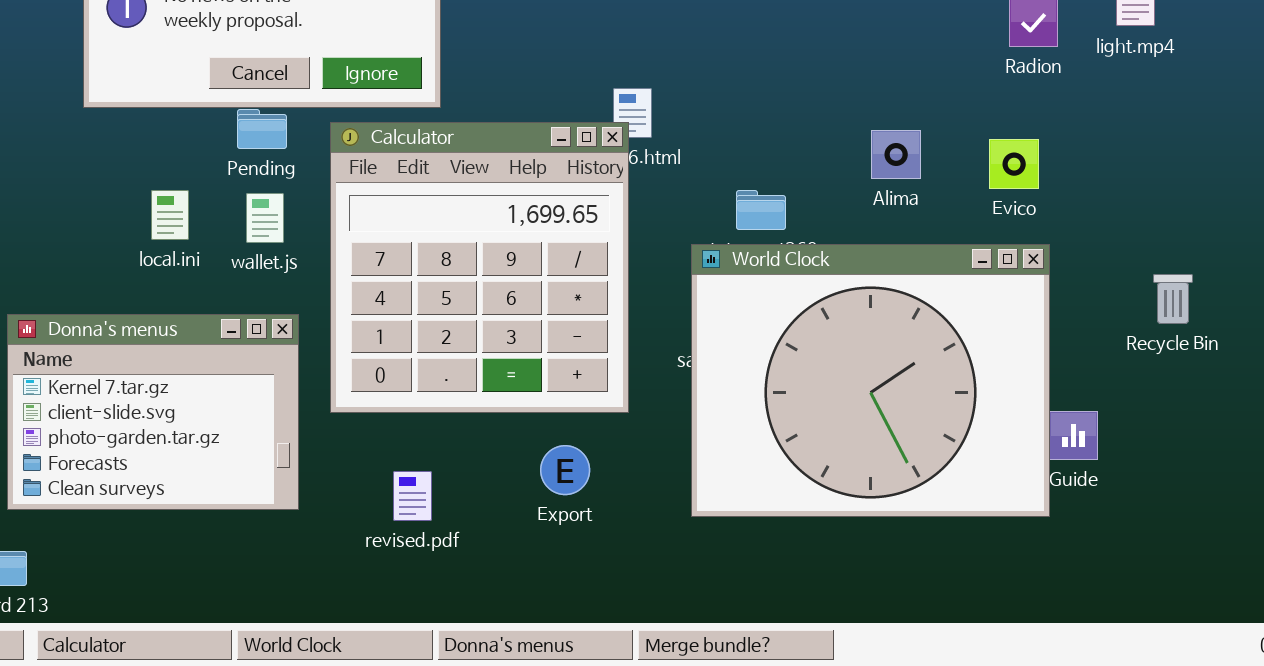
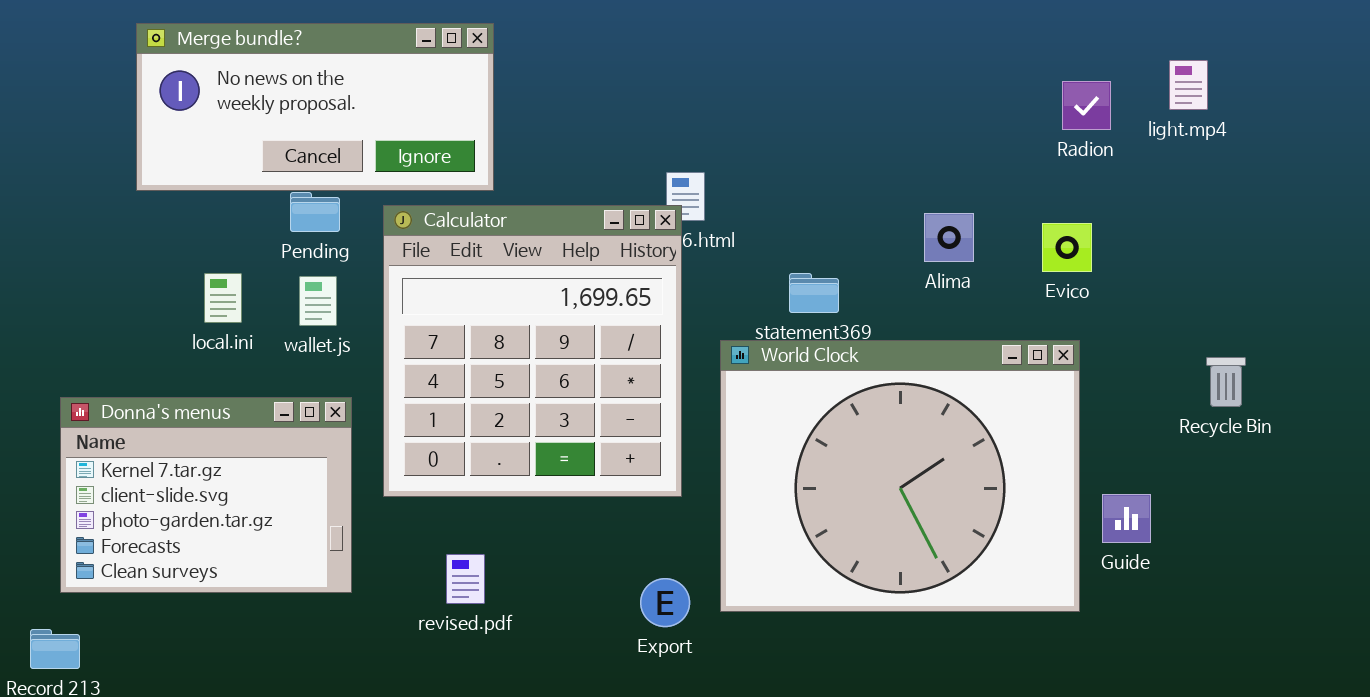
World Clock: [691,244,1050,517] -> [720,340,1080,612], moved
Export: [540,445,590,495] -> [640,578,690,627], moved

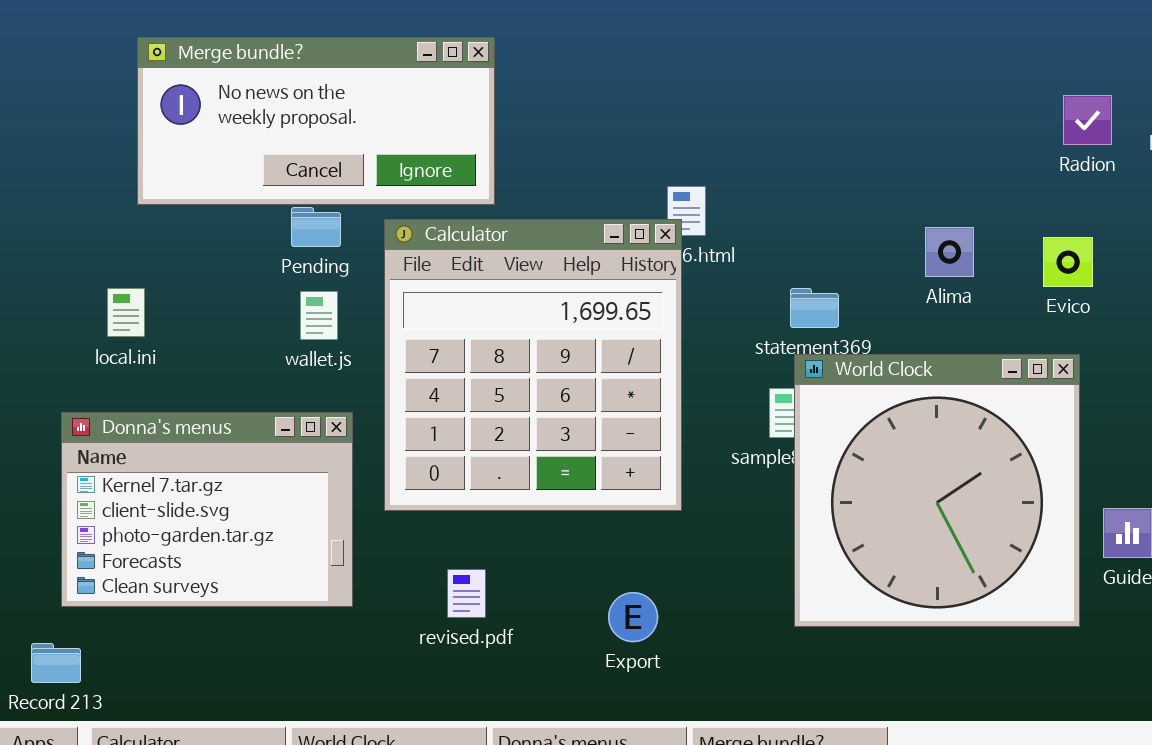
local.ini: [204,273,242,323] -> [107,288,145,337], moved
World Clock: [720,340,1080,612] -> [794,354,1080,627], resized
Export: [640,578,690,627] -> [608,592,658,642], moved

